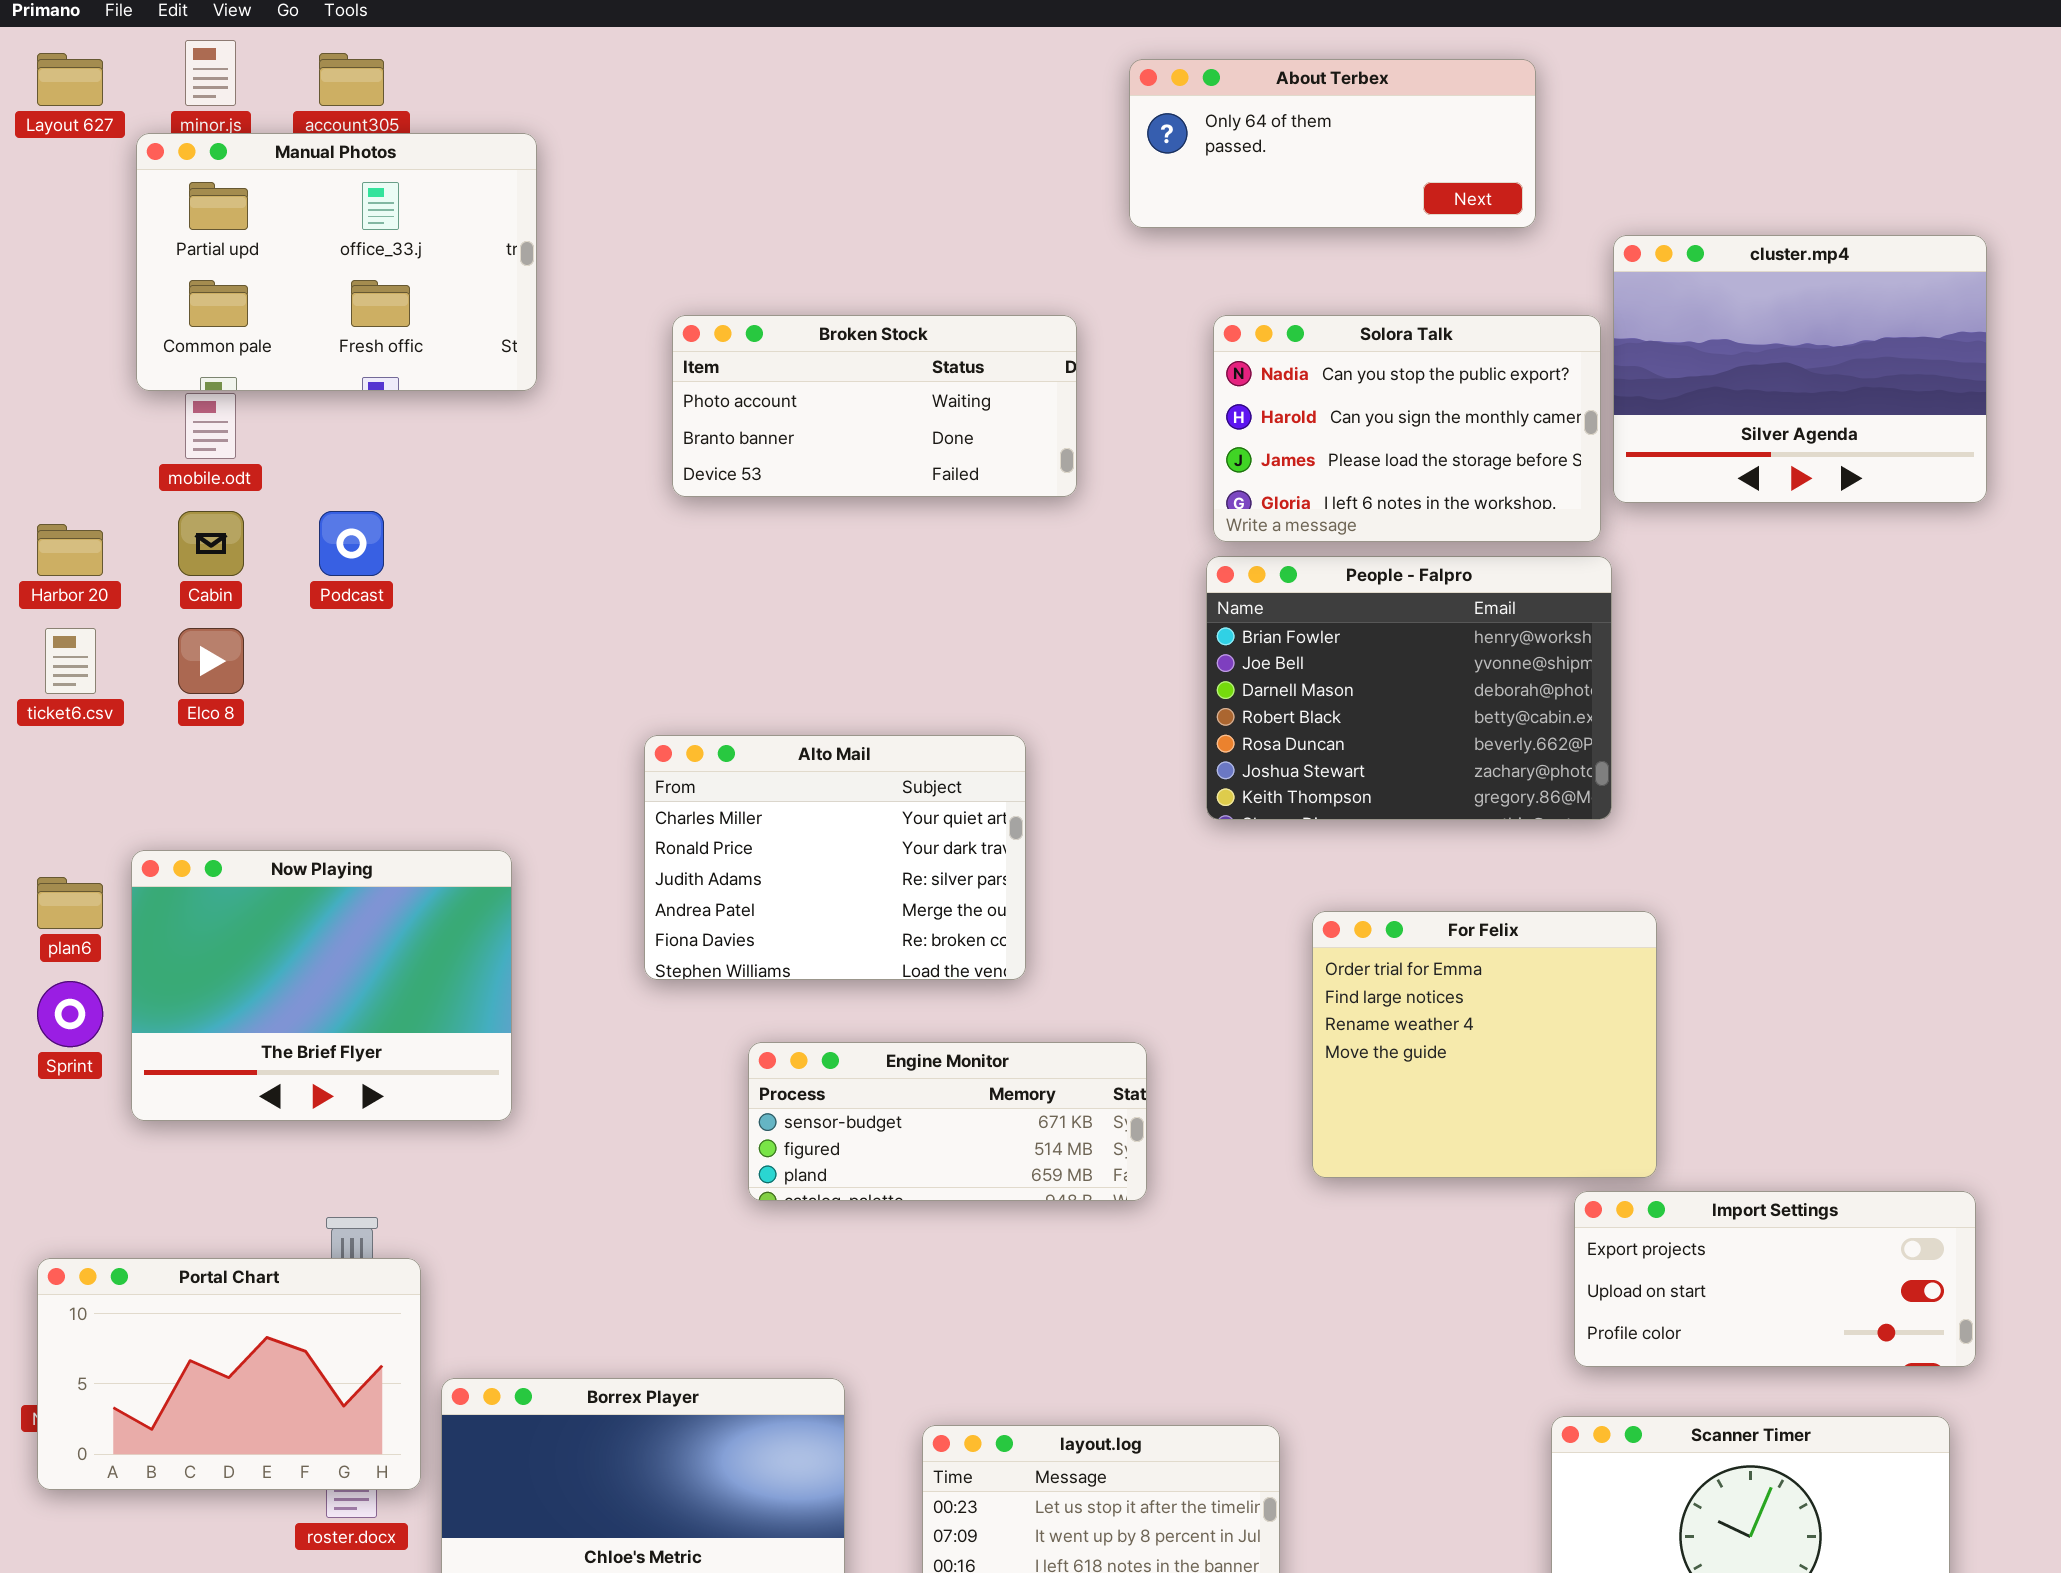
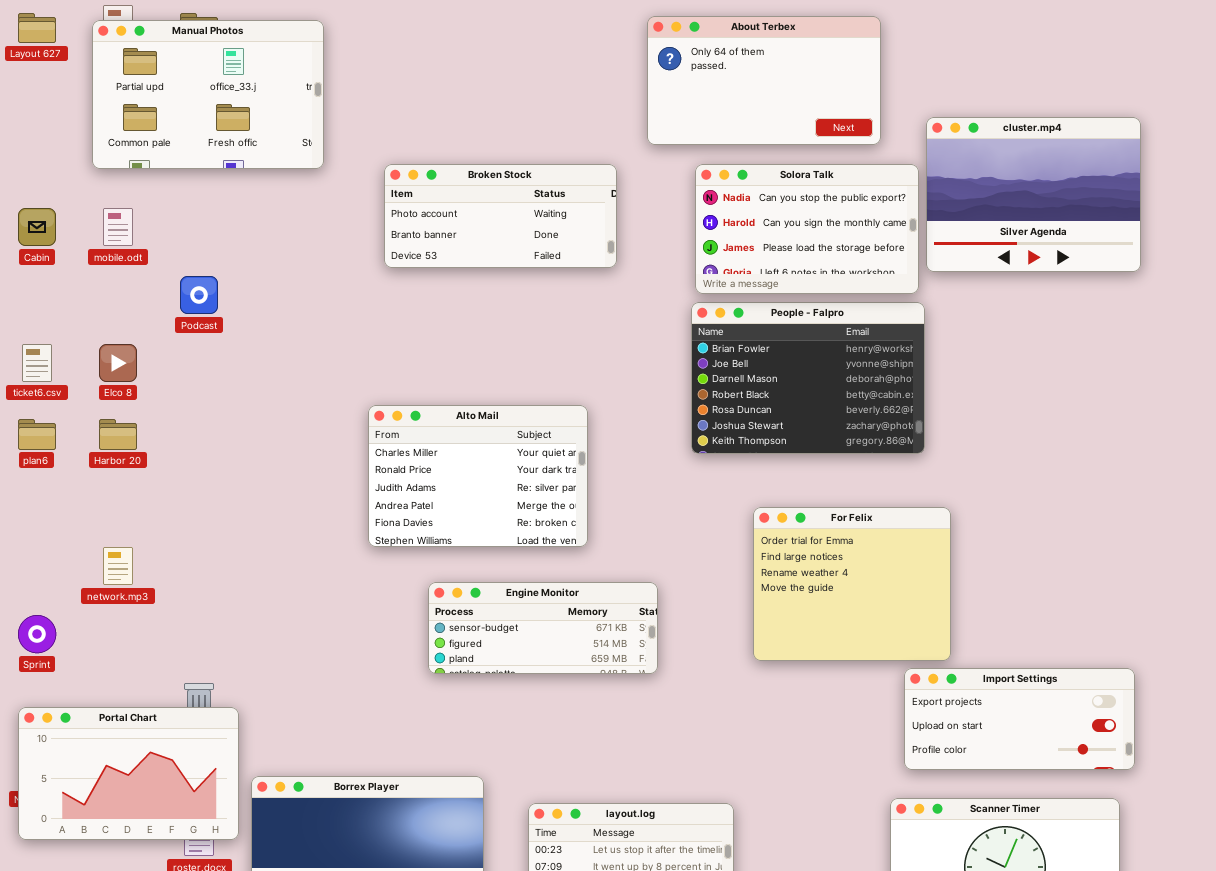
About Terbex: [1129,59,1536,228] -> [647,16,881,145], resized
Manual Photos: [136,133,537,391] -> [92,20,324,169], moved
Cabin: [178,511,244,576] -> [18,208,56,246], moved
Harbor 20: [37,524,103,576] -> [99,419,137,450], moved
Now Playing: [131,850,512,1121] -> none, closed
plan6: [37,877,103,929] -> [18,419,56,450], moved
Sprint: [37,981,103,1047] -> [18,615,56,653], moved

